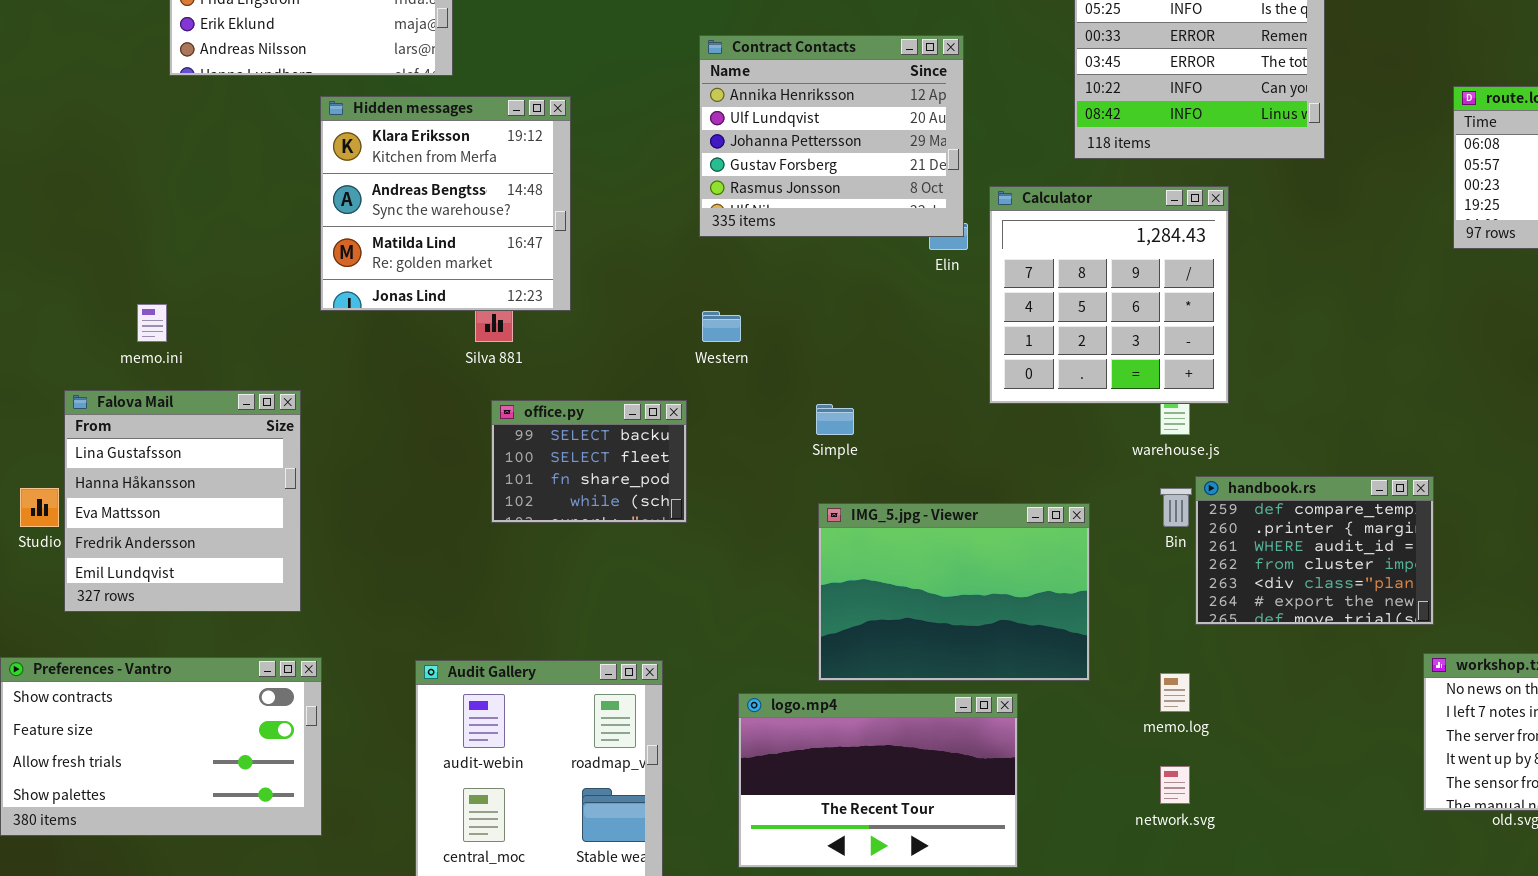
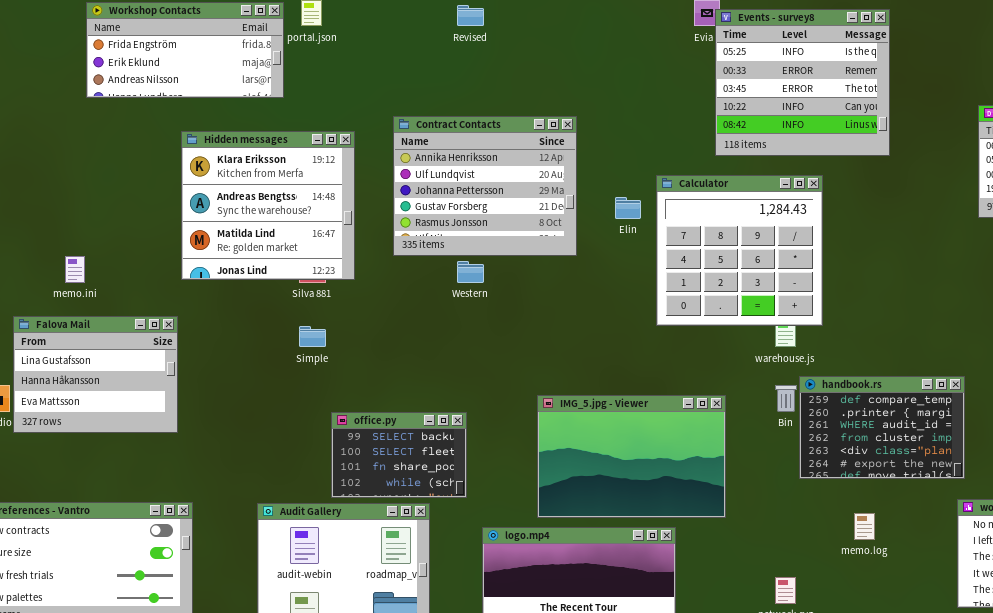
Contract Contacts: [699,35,964,237] -> [393,116,577,256], moved
Hidden messages: [320,96,571,311] -> [181,131,355,280], moved
Falova Mail: [64,390,301,612] -> [13,316,178,433], resized
office.py: [491,400,687,523] -> [331,412,467,498], moved
Simple: [816,404,854,435] -> [299,326,326,347], moved
memo.log: [1160,673,1190,712] -> [854,513,875,540], moved

